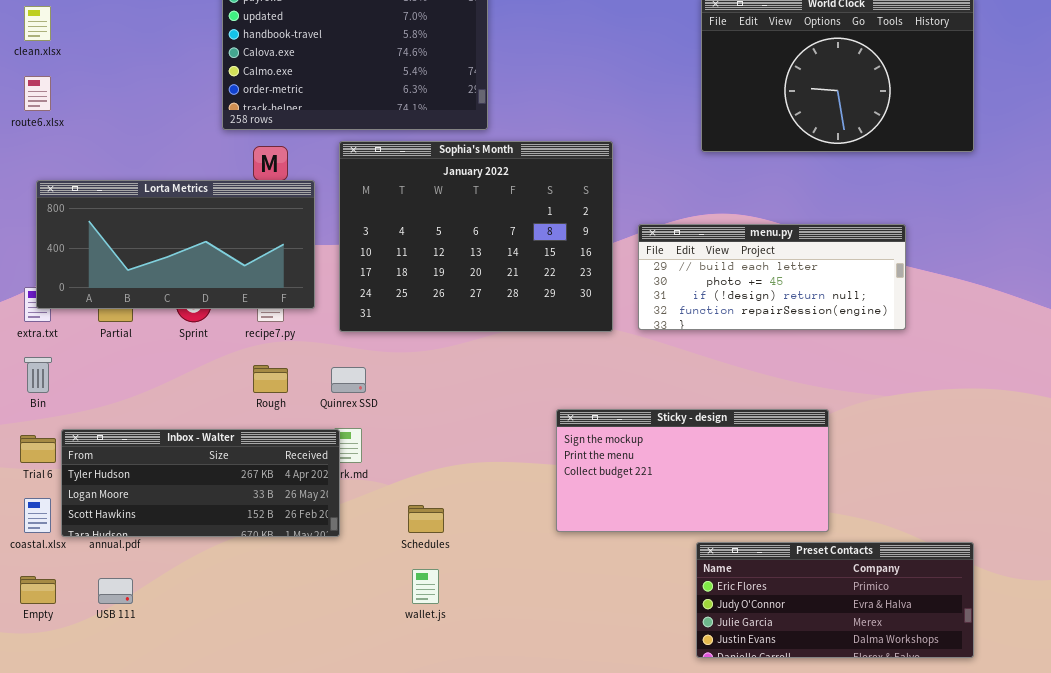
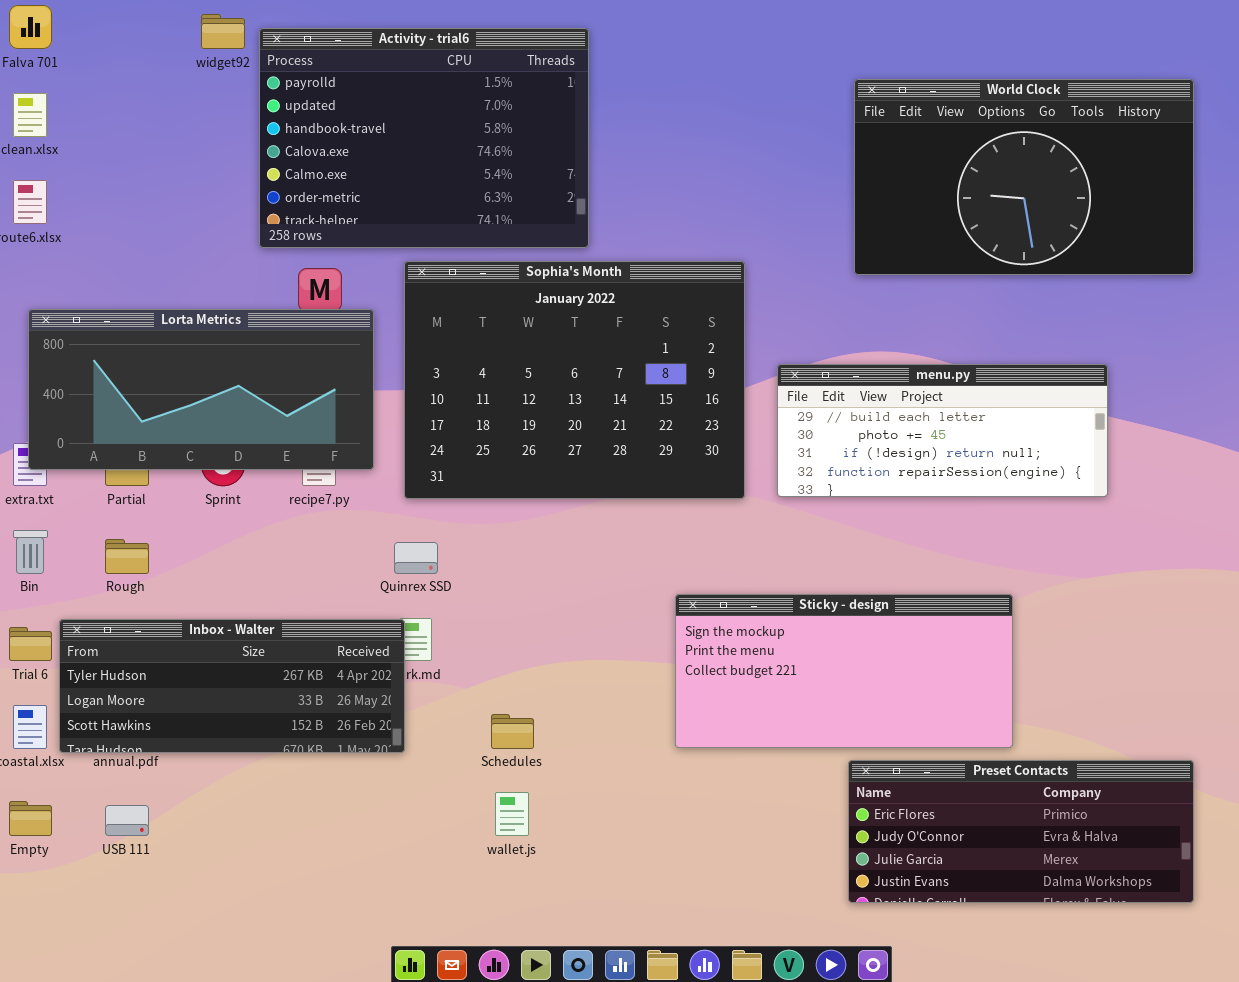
Rough: [253,365,288,393] -> [105,539,149,574], moved

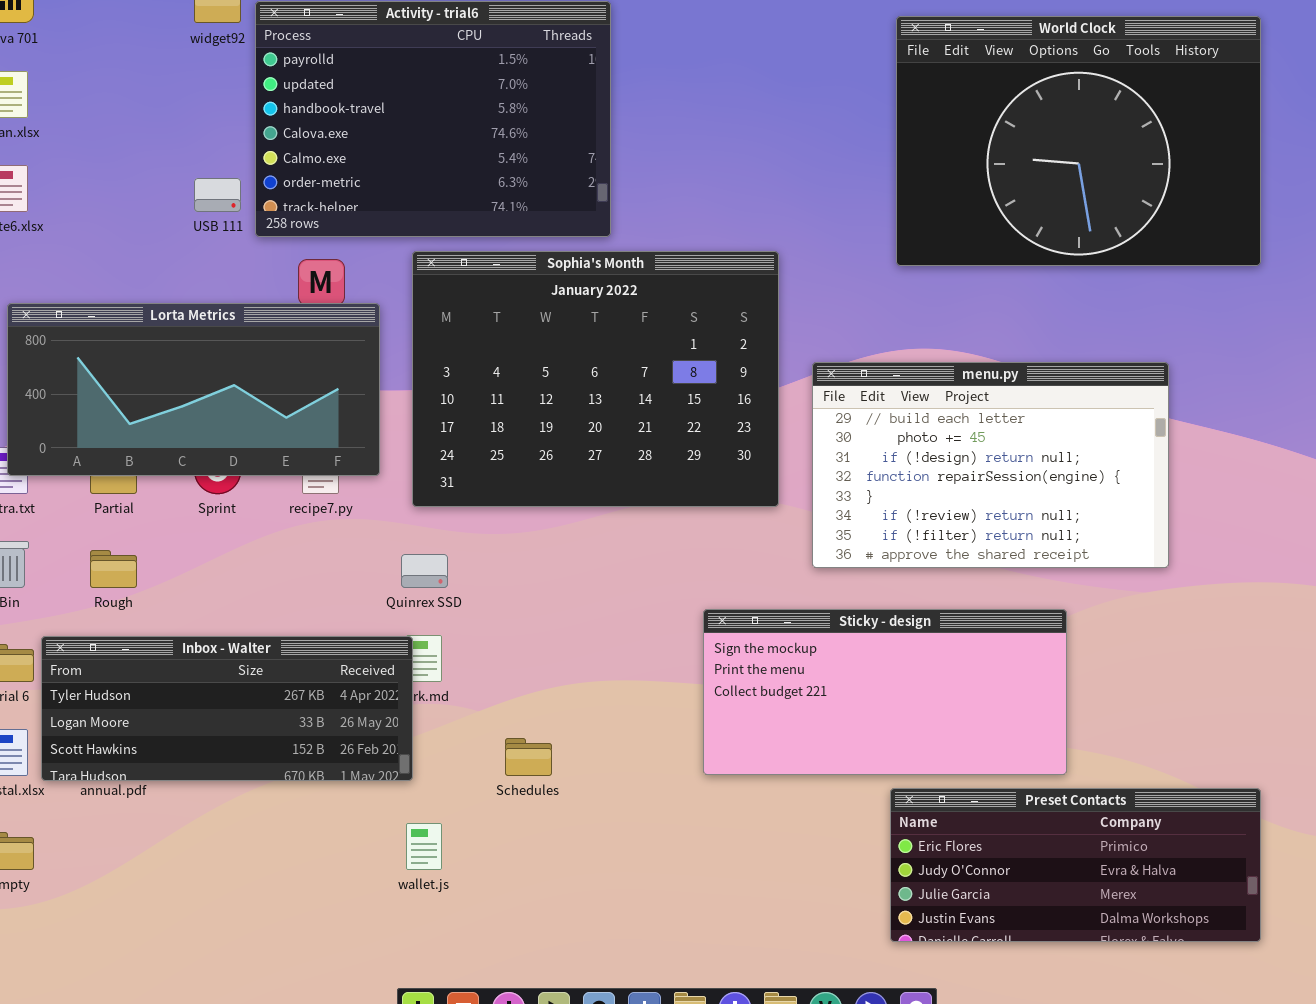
World Clock: [854,79,1194,275] -> [896,16,1261,266], resized
menu.py: [777,364,1108,497] -> [812,362,1169,568], resized
wallet.js: [495,792,529,836] -> [406,823,442,870], moved
USB 111: [105,805,149,836] -> [194,178,241,212], moved

